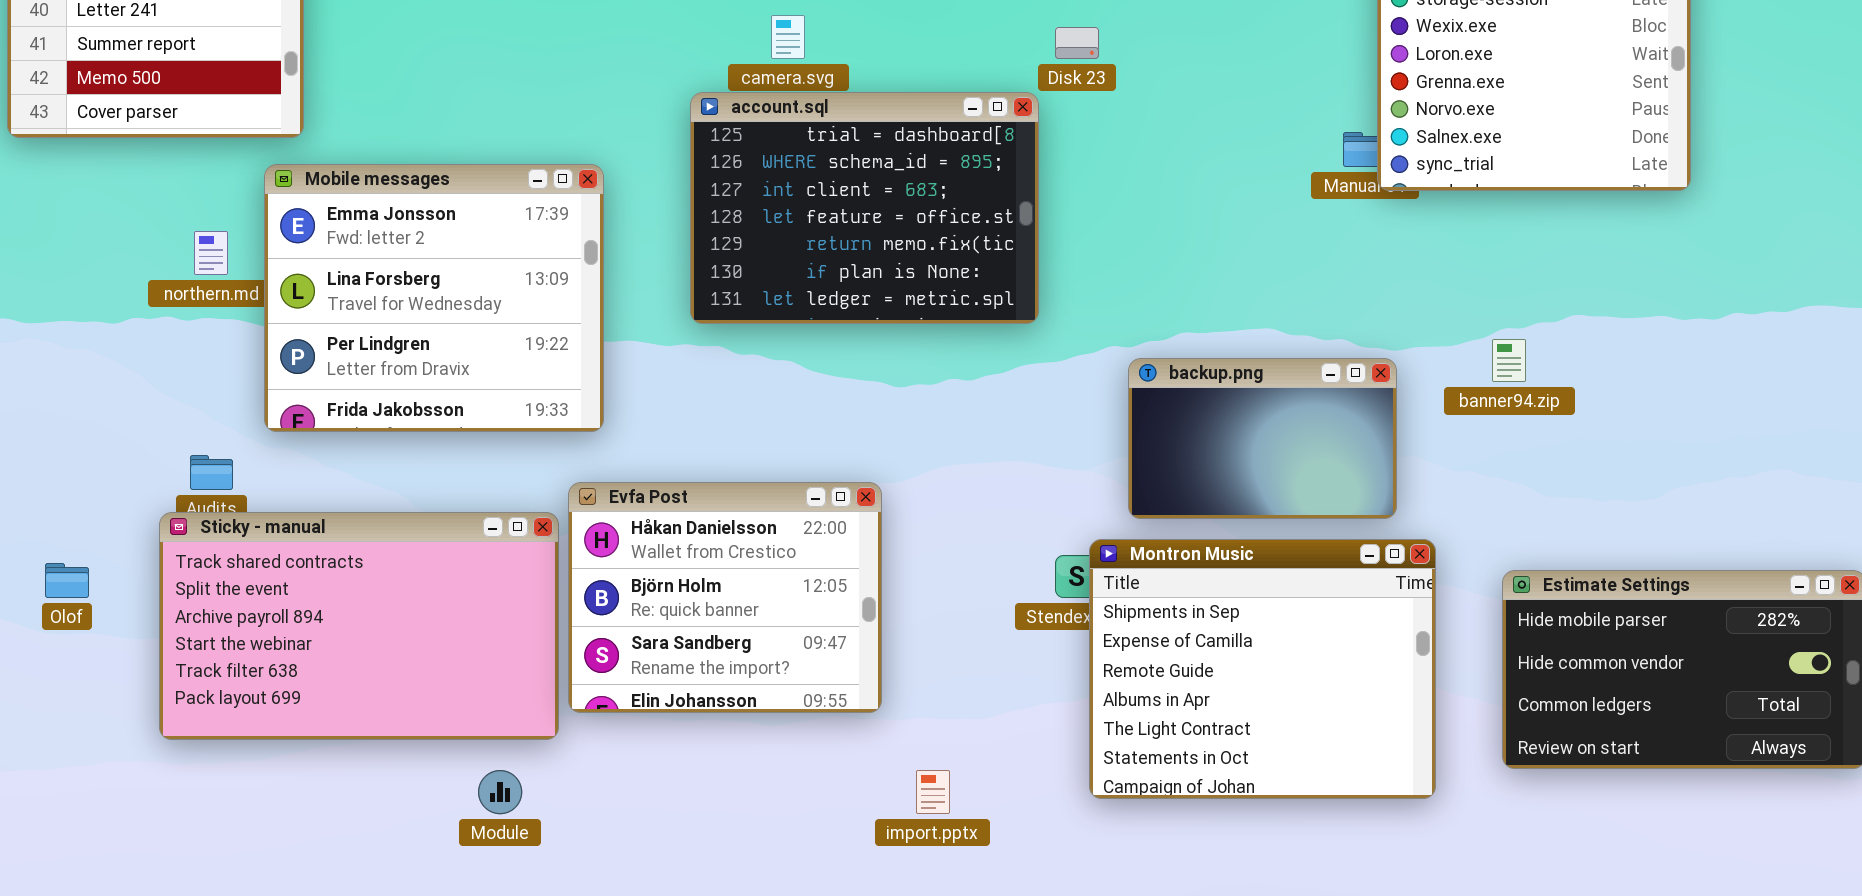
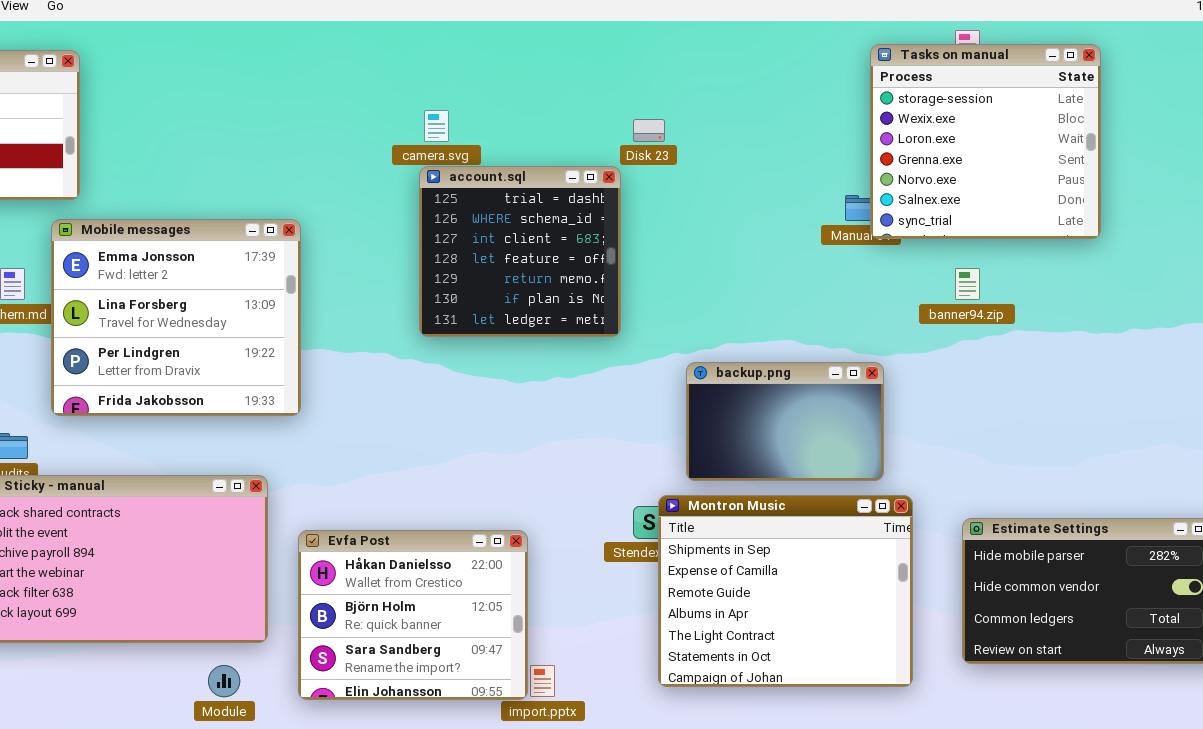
account.sql: [690,92,1039,324] -> [419,166,621,337], resized
banner94.zip: [1492,339,1526,382] -> [955,268,980,300], moved
Evfa Post: [568,482,882,713] -> [298,530,528,700], moved

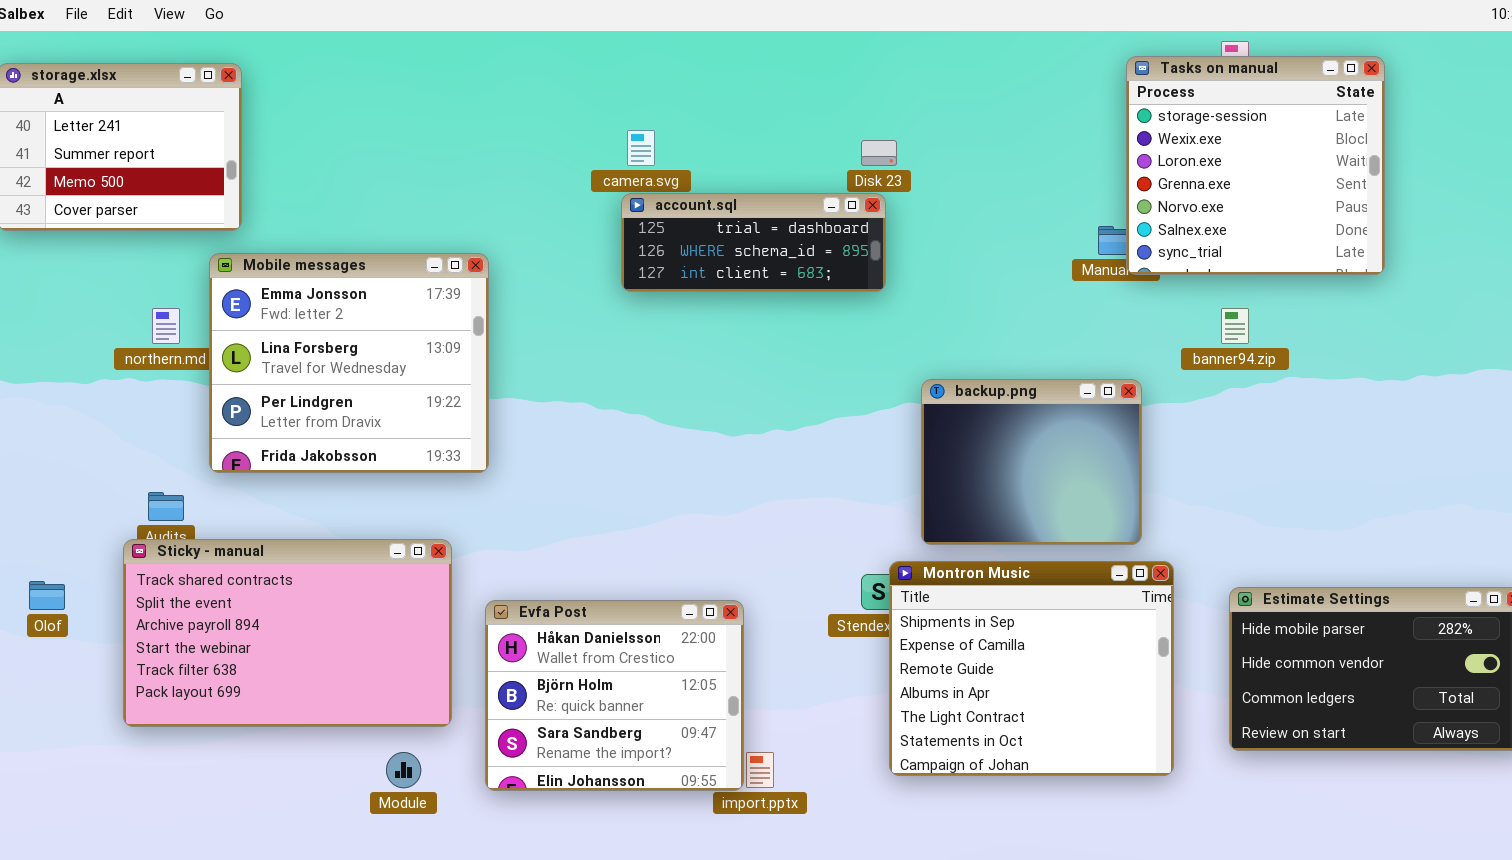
account.sql: [419,166,621,337] -> [621,193,886,292], resized
backup.png: [686,362,884,481] -> [921,379,1142,545], resized

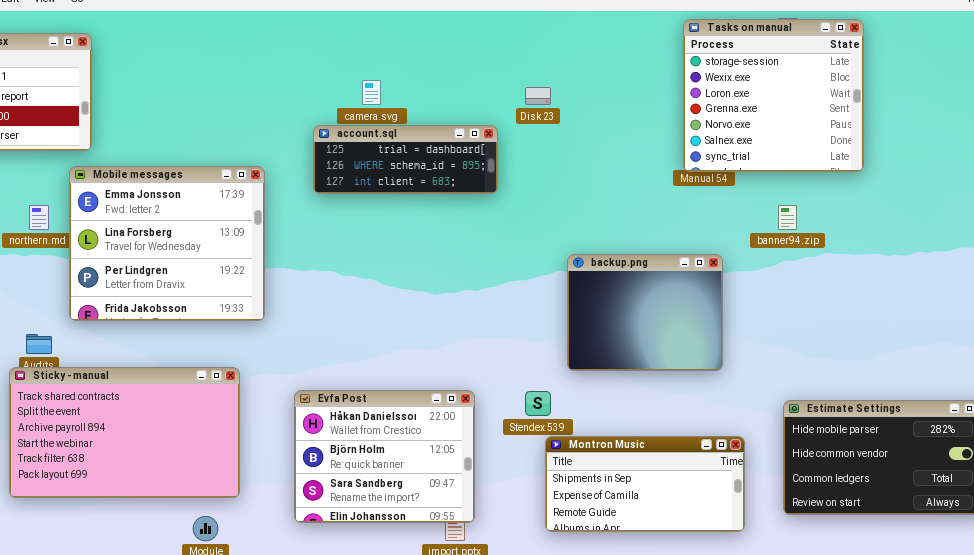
Tasks on manual: [1126,56,1385,275] -> [683,19,864,172], moved
account.sql: [621,193,886,292] -> [313,125,498,194], moved
Montron Music: [889,561,1174,776] -> [545,436,745,532], resized
Evfa Post: [485,600,744,791] -> [294,390,475,523], moved

